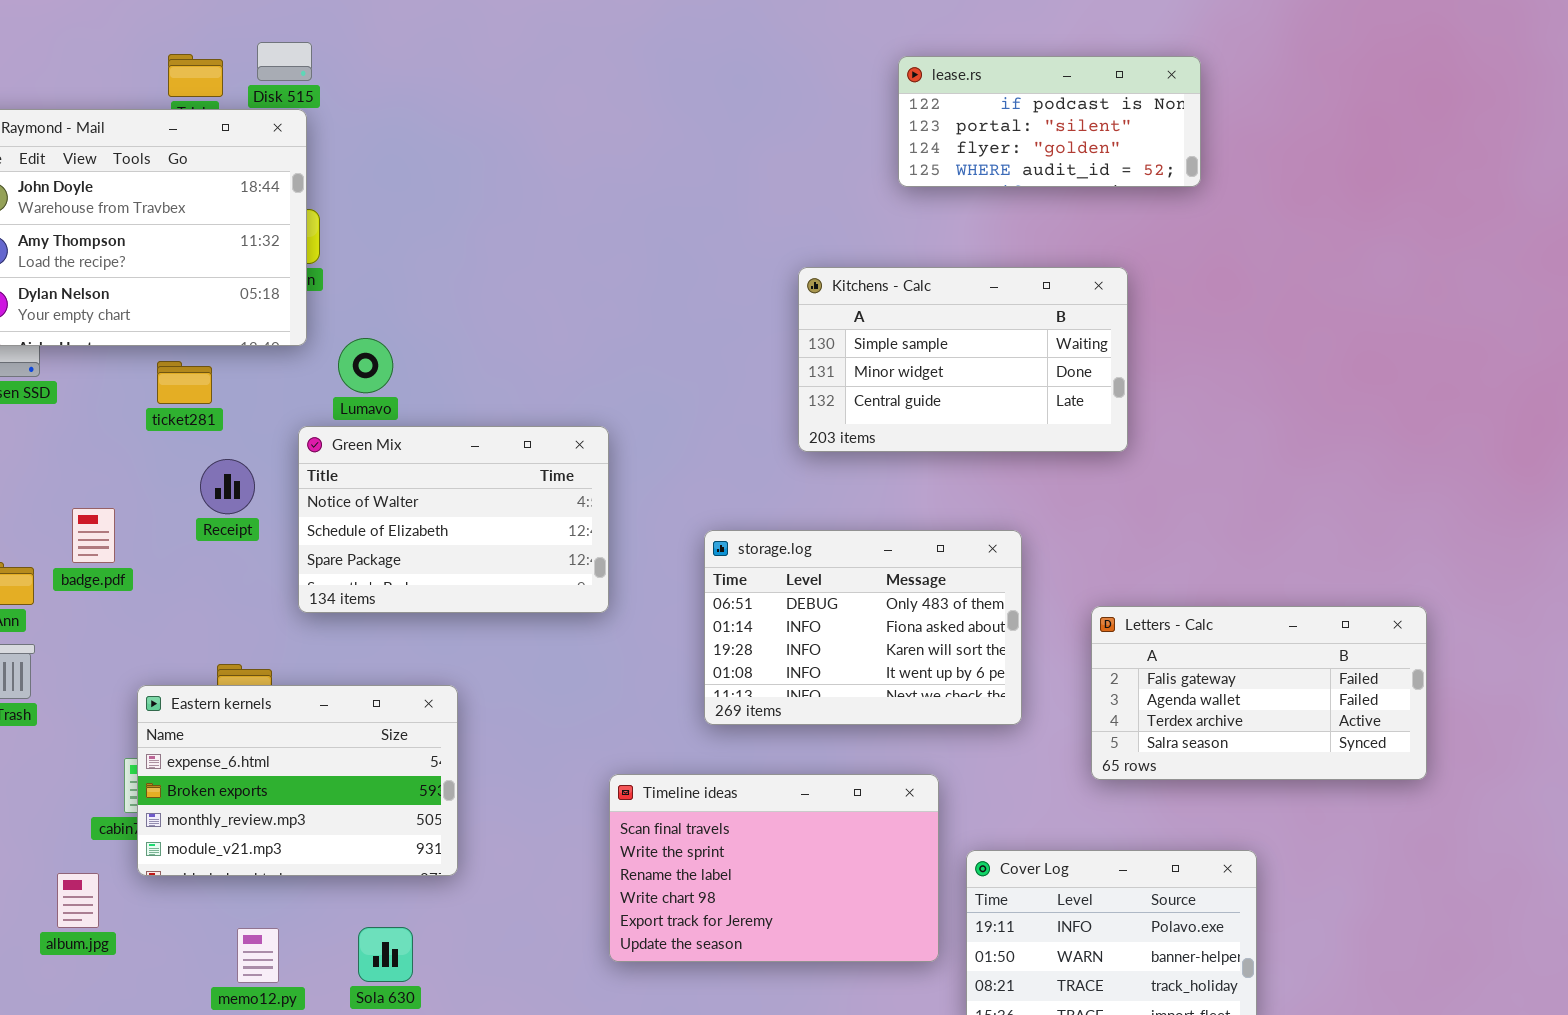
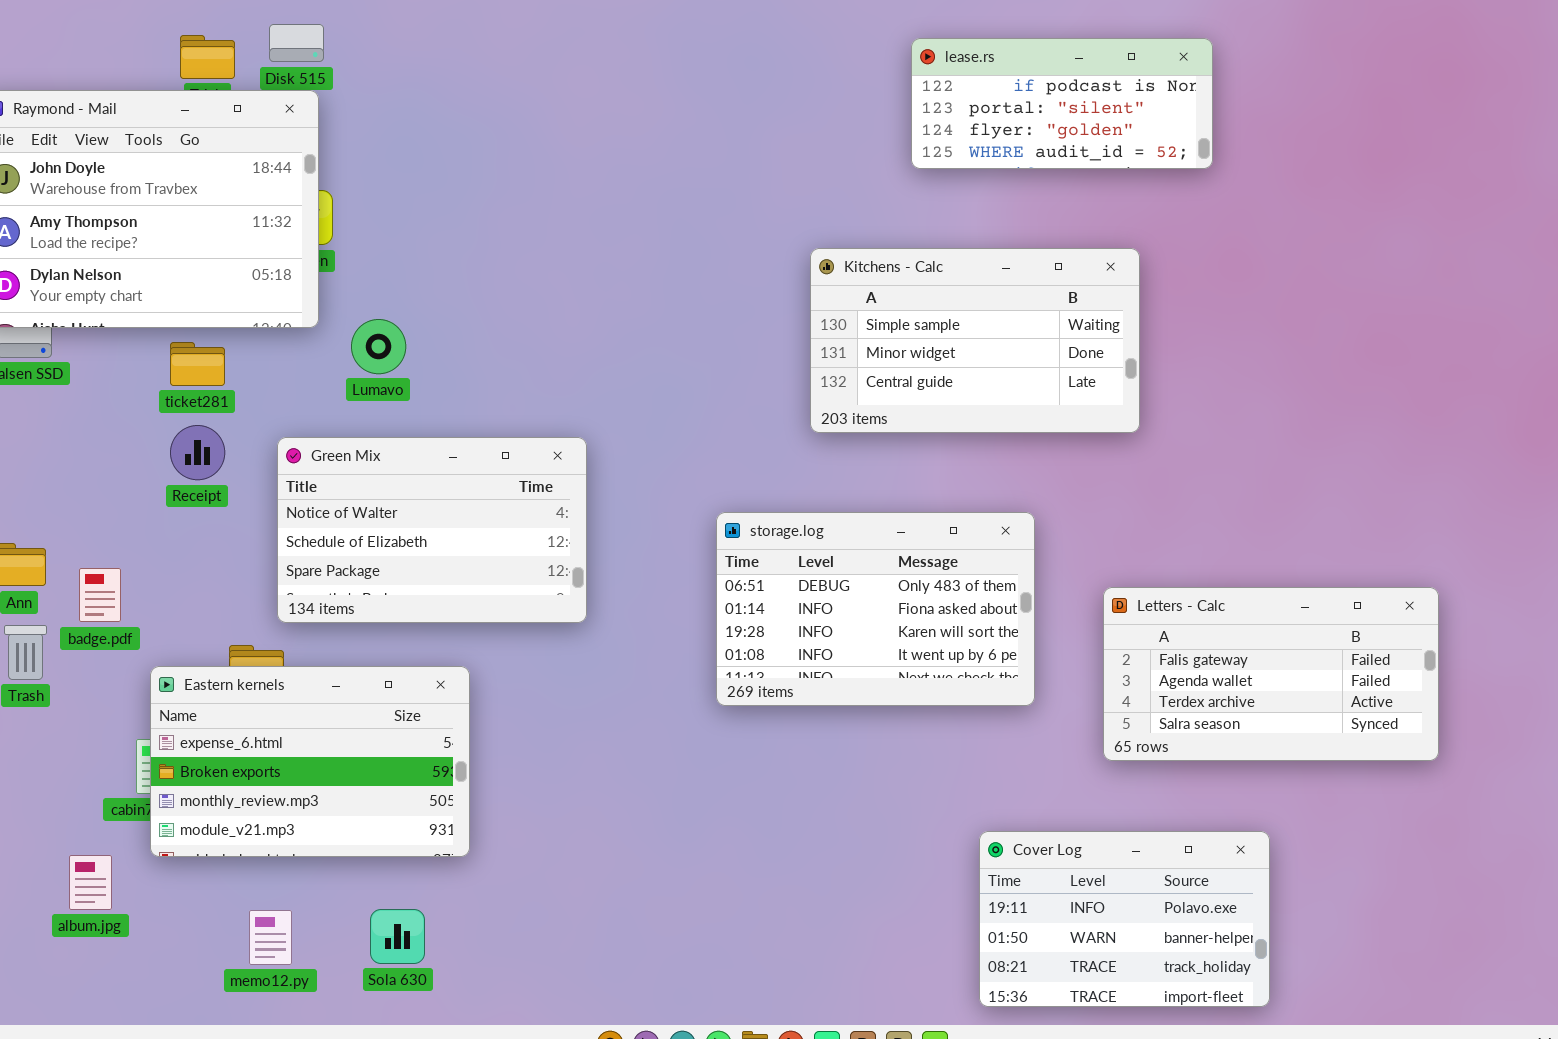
Green Mix: [298,426,609,613] -> [277,437,587,623], moved
Receipt: [200,459,255,514] -> [170,425,225,480], moved
badge.pdf: [72,508,115,563] -> [79,568,121,622], moved
Timeline ideas: [609,774,939,962] -> none, closed

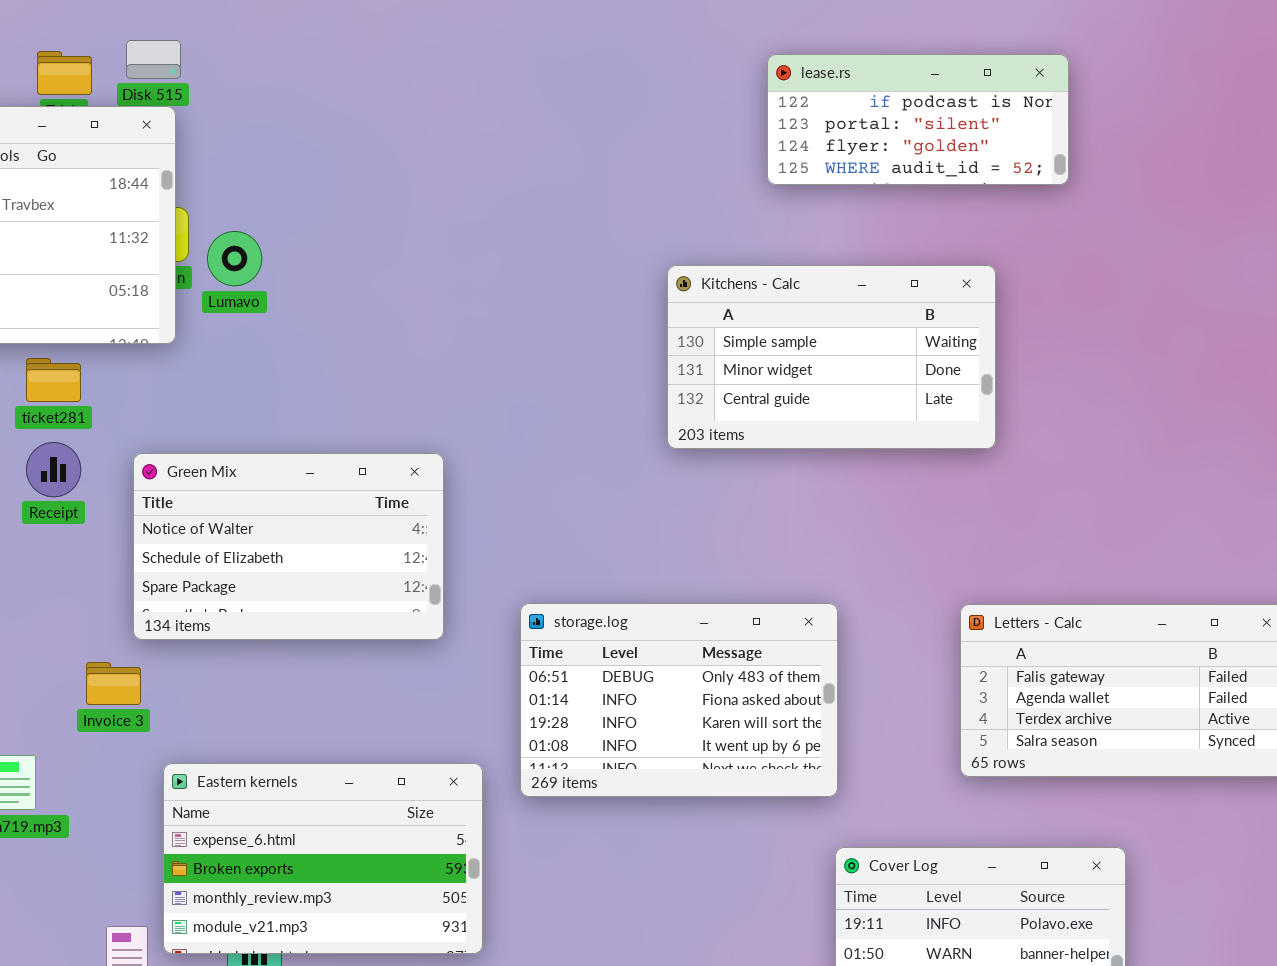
Lumavo: [351,319,406,374] -> [207,231,262,286], moved
storage.log: [716,512,1035,706] -> [520,603,838,797], moved
Eastern kernels: [150,666,470,857] -> [163,763,483,954], moved

